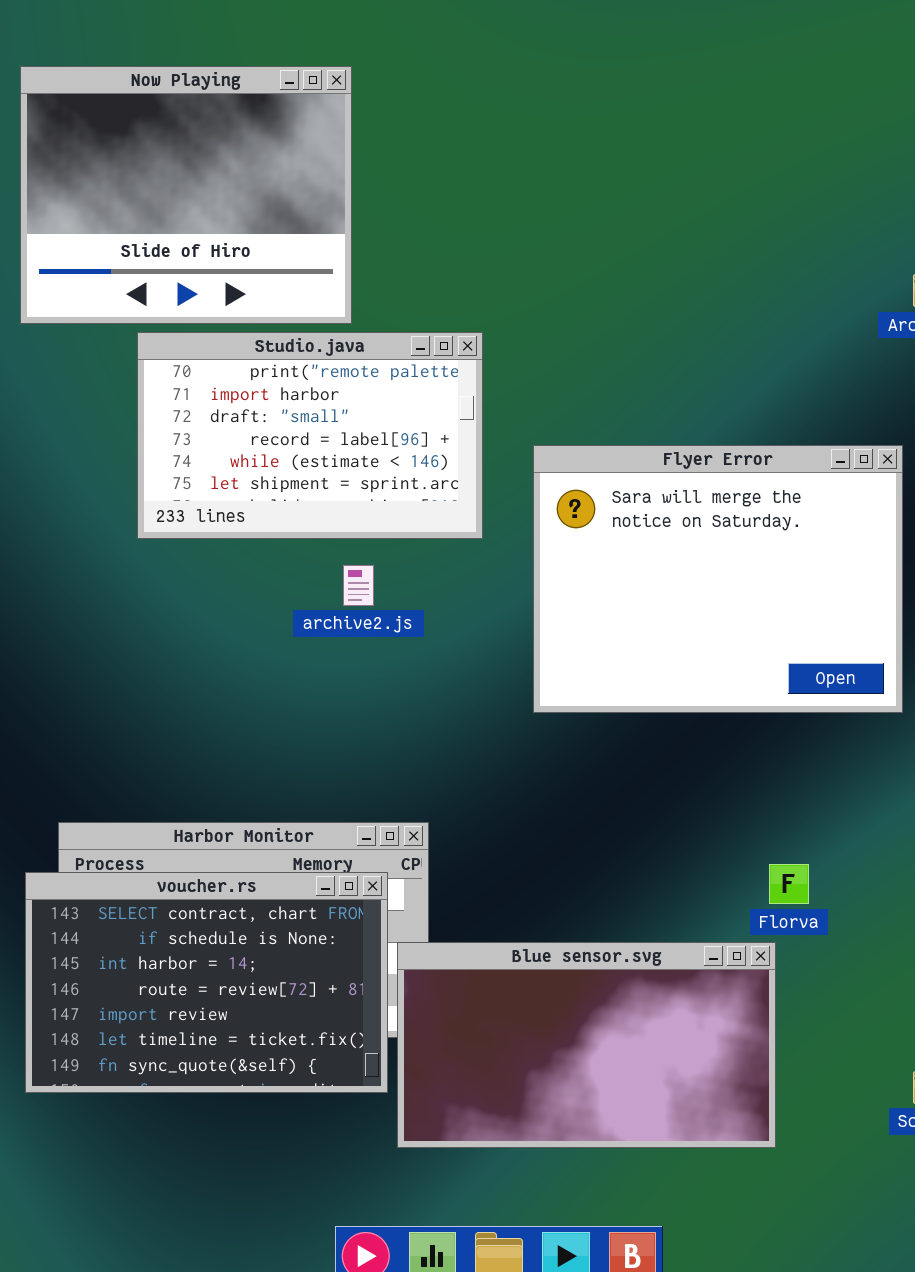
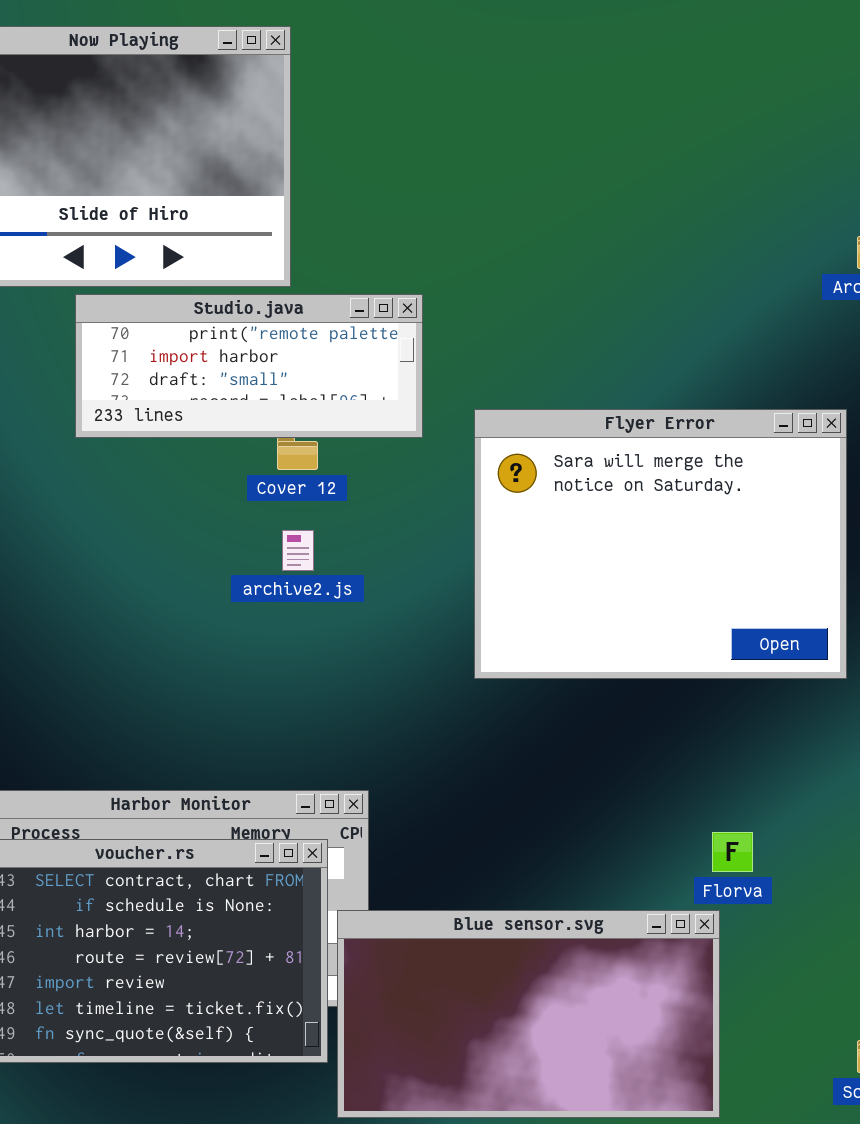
Studio.java: [137,332,483,539] -> [75,294,423,438], resized

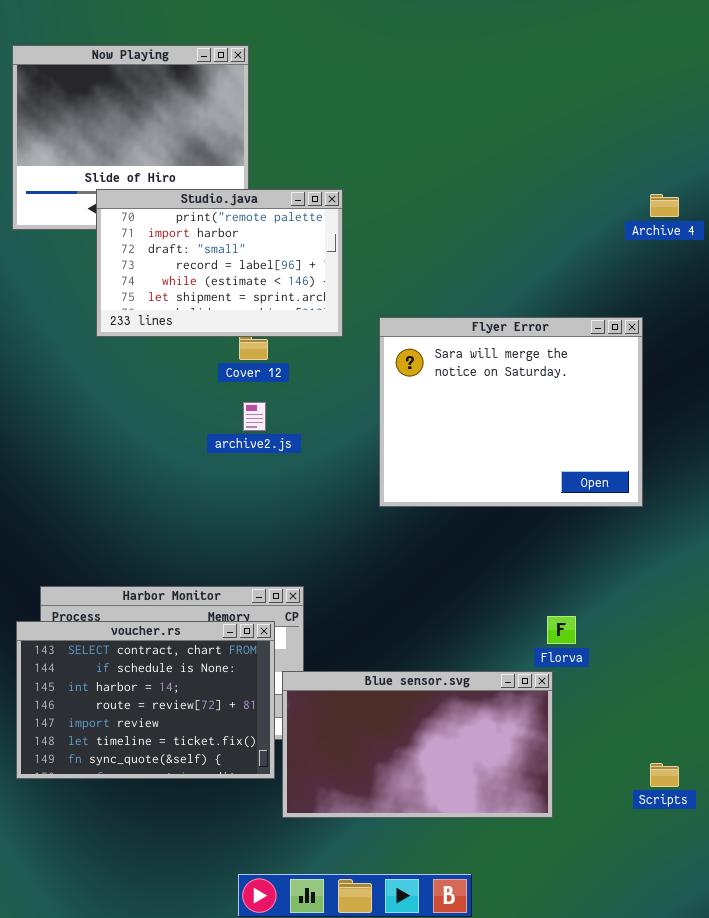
Studio.java: [75,294,423,438] -> [96,189,343,337], resized

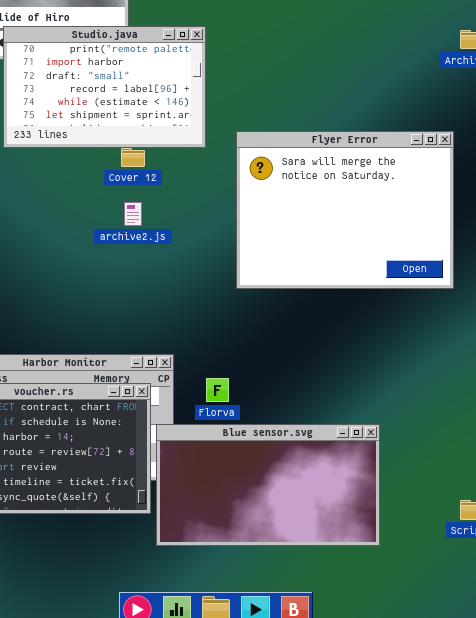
Florva: [547,616,576,644] -> [206,378,229,402], moved

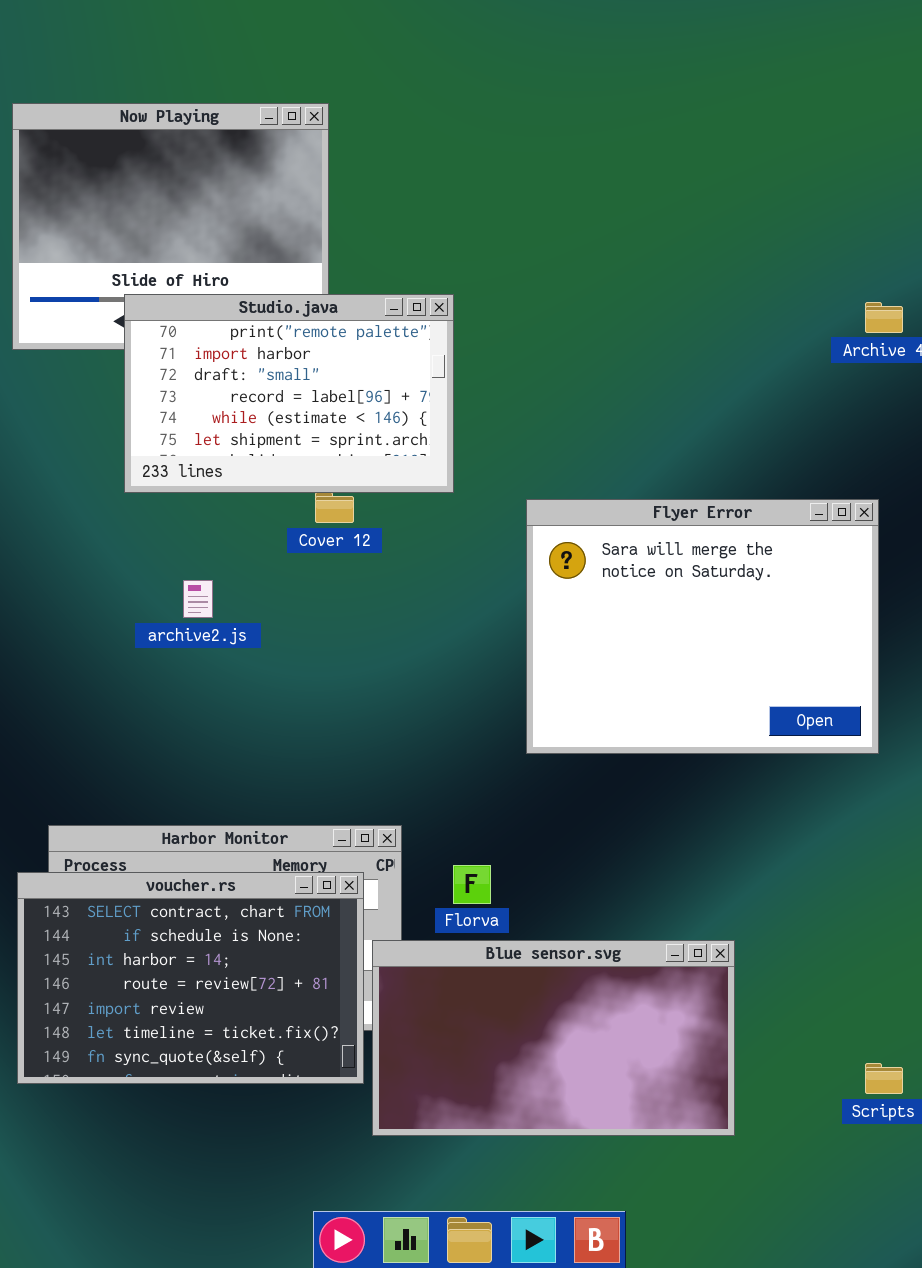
Flyer Error: [236,131,454,289] -> [526,499,879,754], moved
archive2.js: [124,202,142,226] -> [183,580,213,618], moved

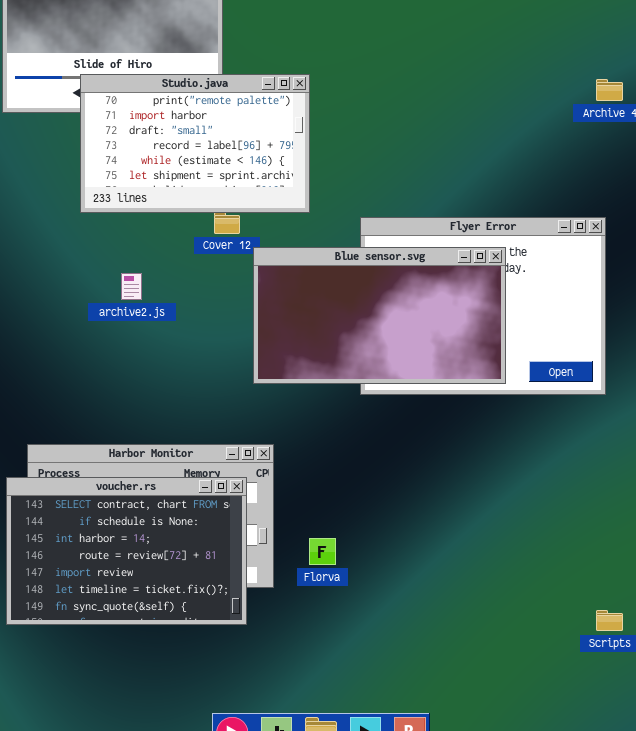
Florva: [453,865,491,904] -> [309,538,336,565], moved
Blue sensor.svg: [372,940,735,1136] -> [253,247,506,384], moved

